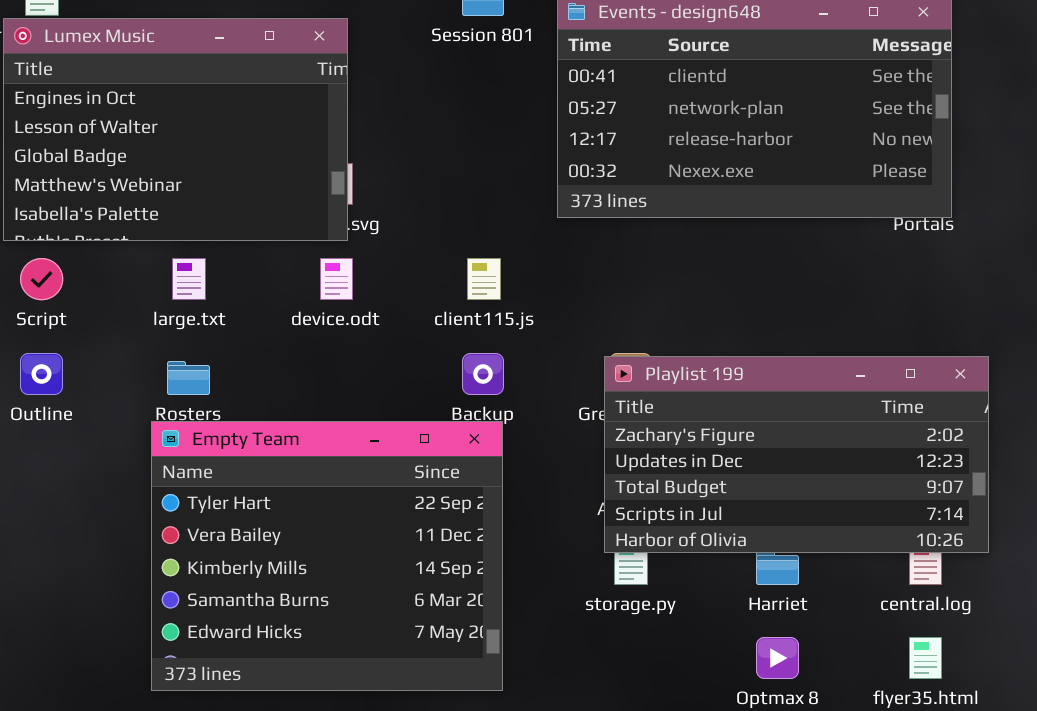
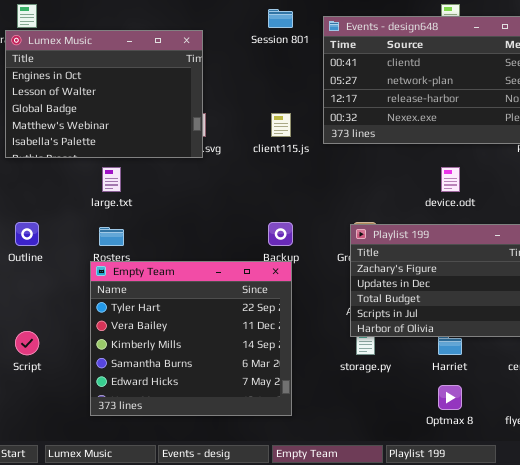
Script: [20,258,63,300] -> [15,331,39,355], moved
device.odt: [320,258,353,300] -> [441,167,460,192], moved
client115.js: [467,258,501,300] -> [271,113,291,137], moved

